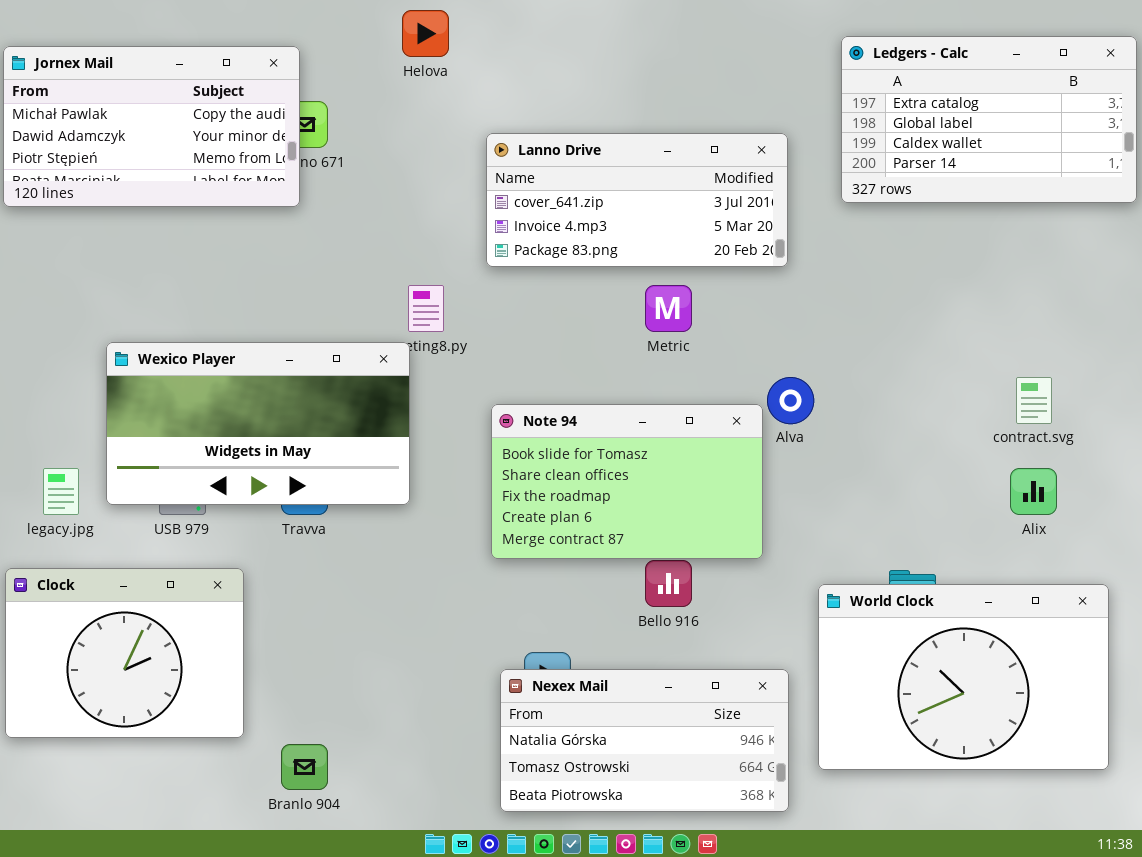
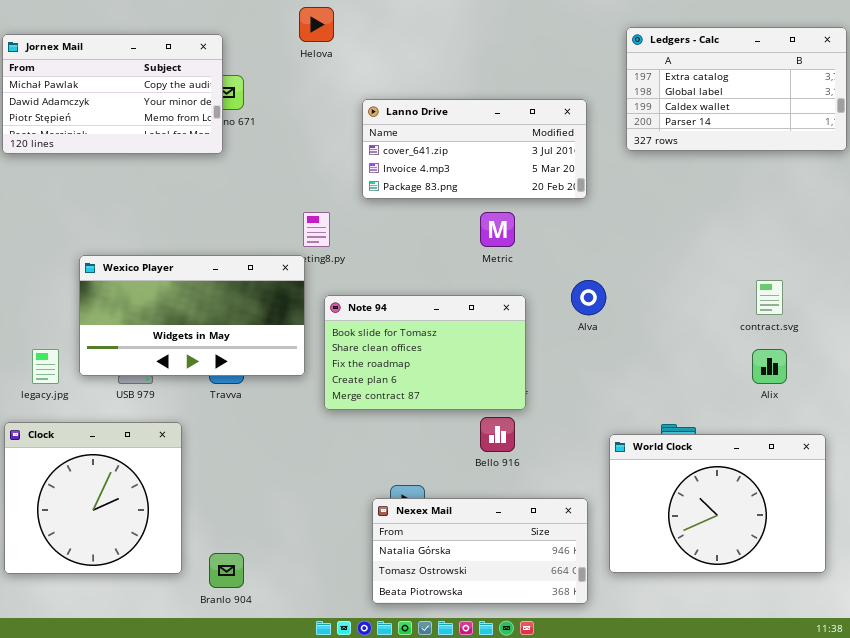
Note 94: [491,404,763,559] -> [324,295,526,410], moved
Clock: [5,568,244,738] -> [4,422,182,574], resized

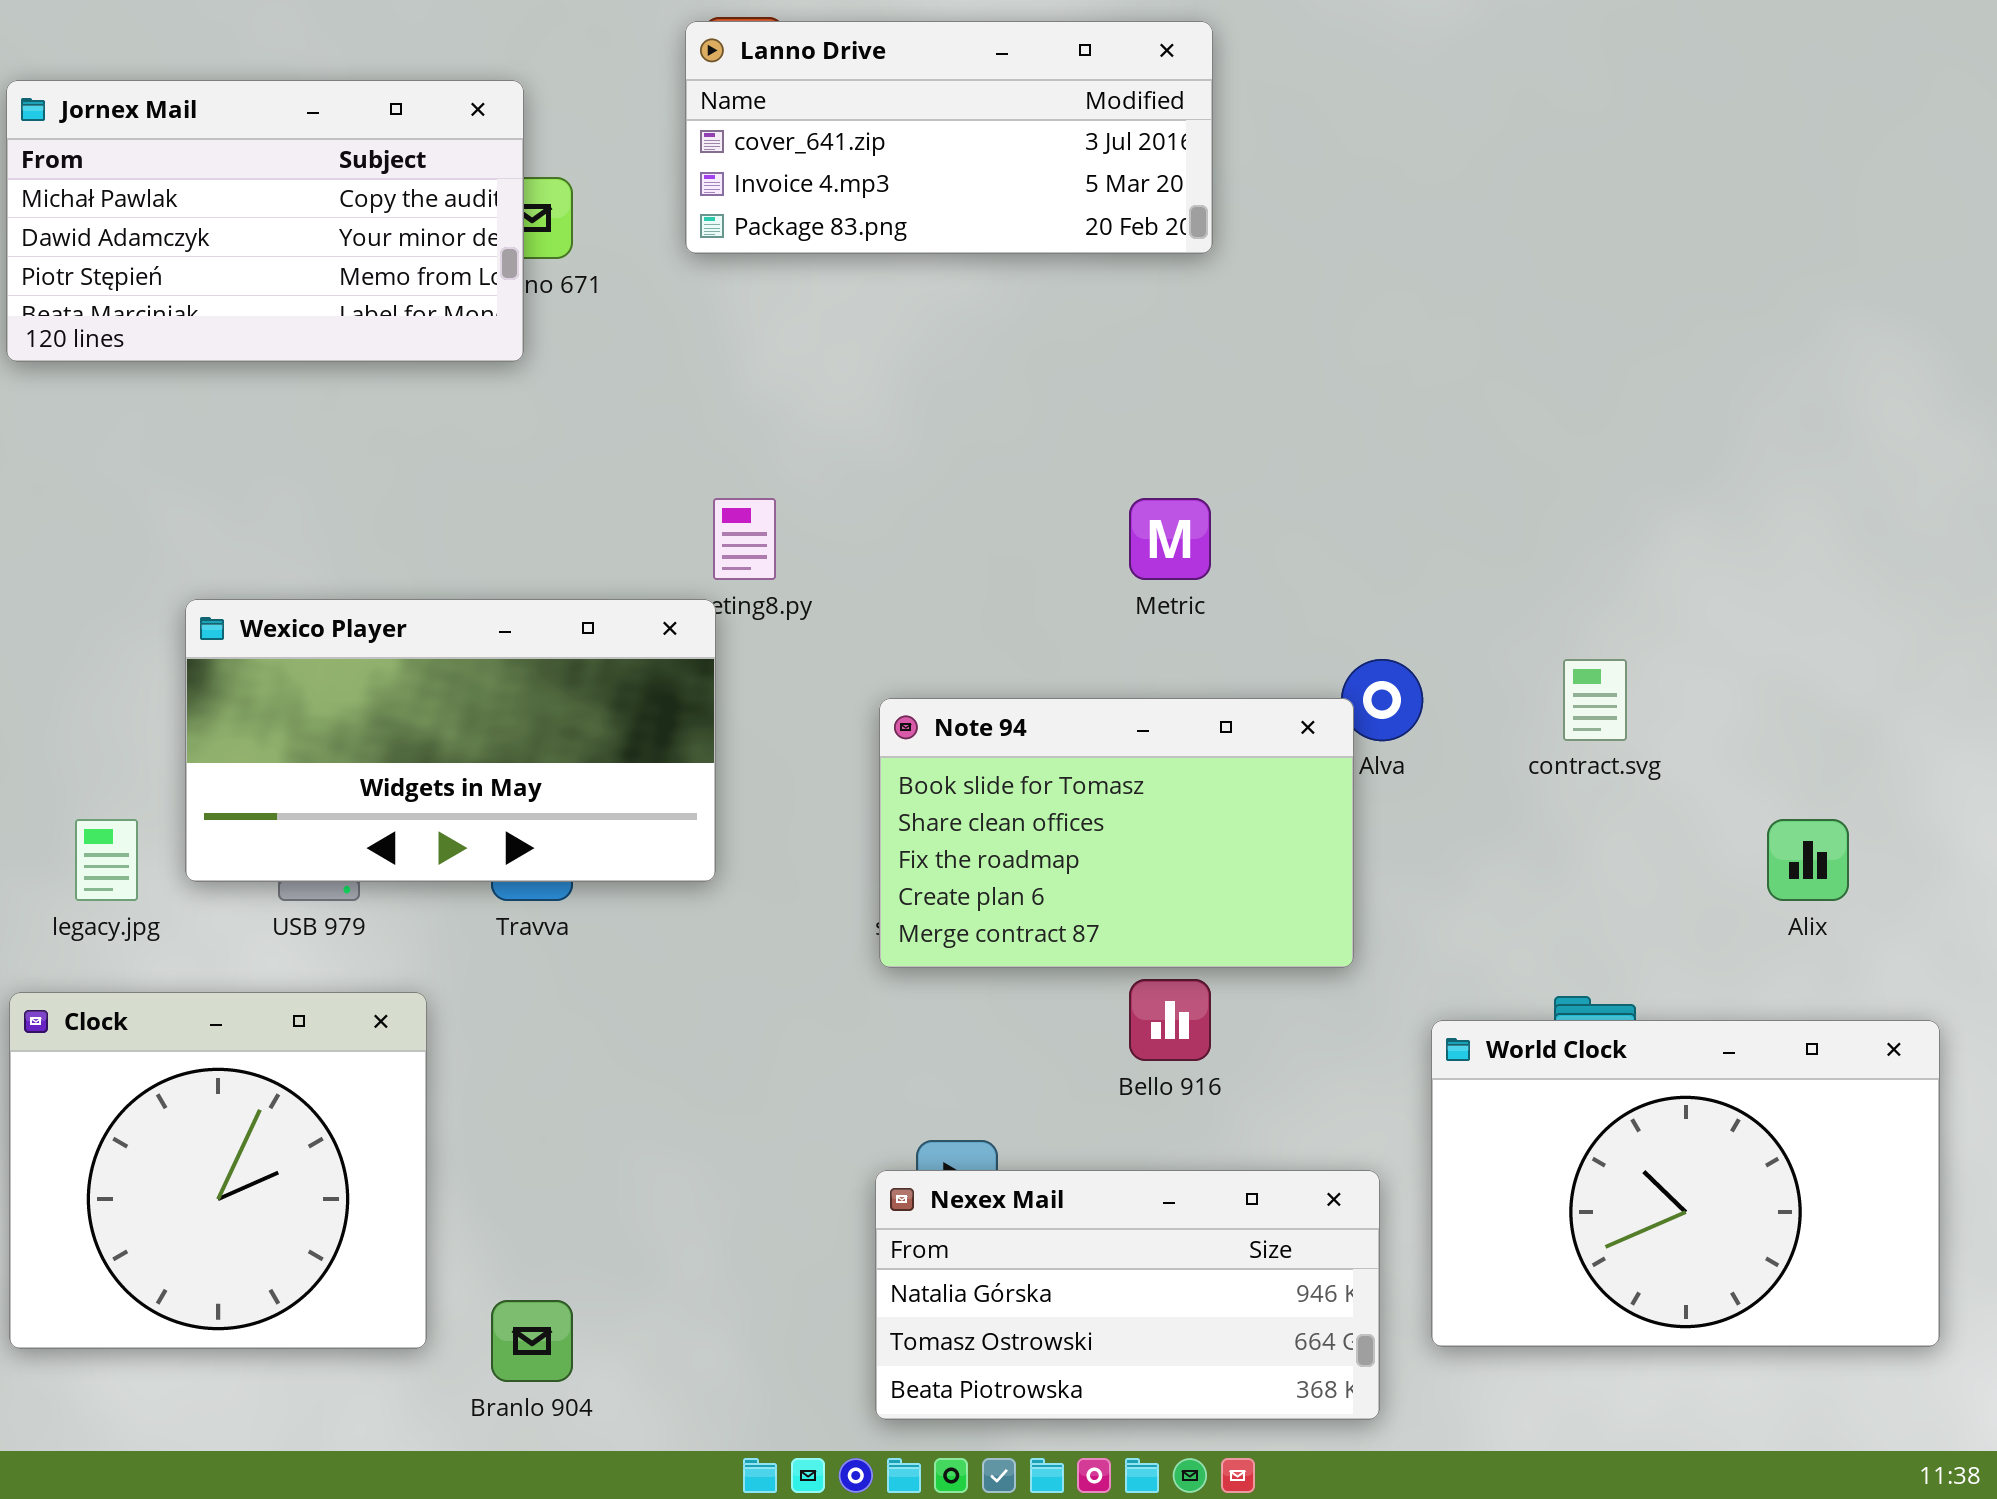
Ledgers - Calc: [626,27,847,151] -> none, closed
Lanno Drive: [362,99,587,199] -> [685,21,1213,254], moved
contract.svg: [756,280,783,315] -> [1563,659,1627,741], moved
Note 94: [324,295,526,410] -> [879,698,1354,968], moved

